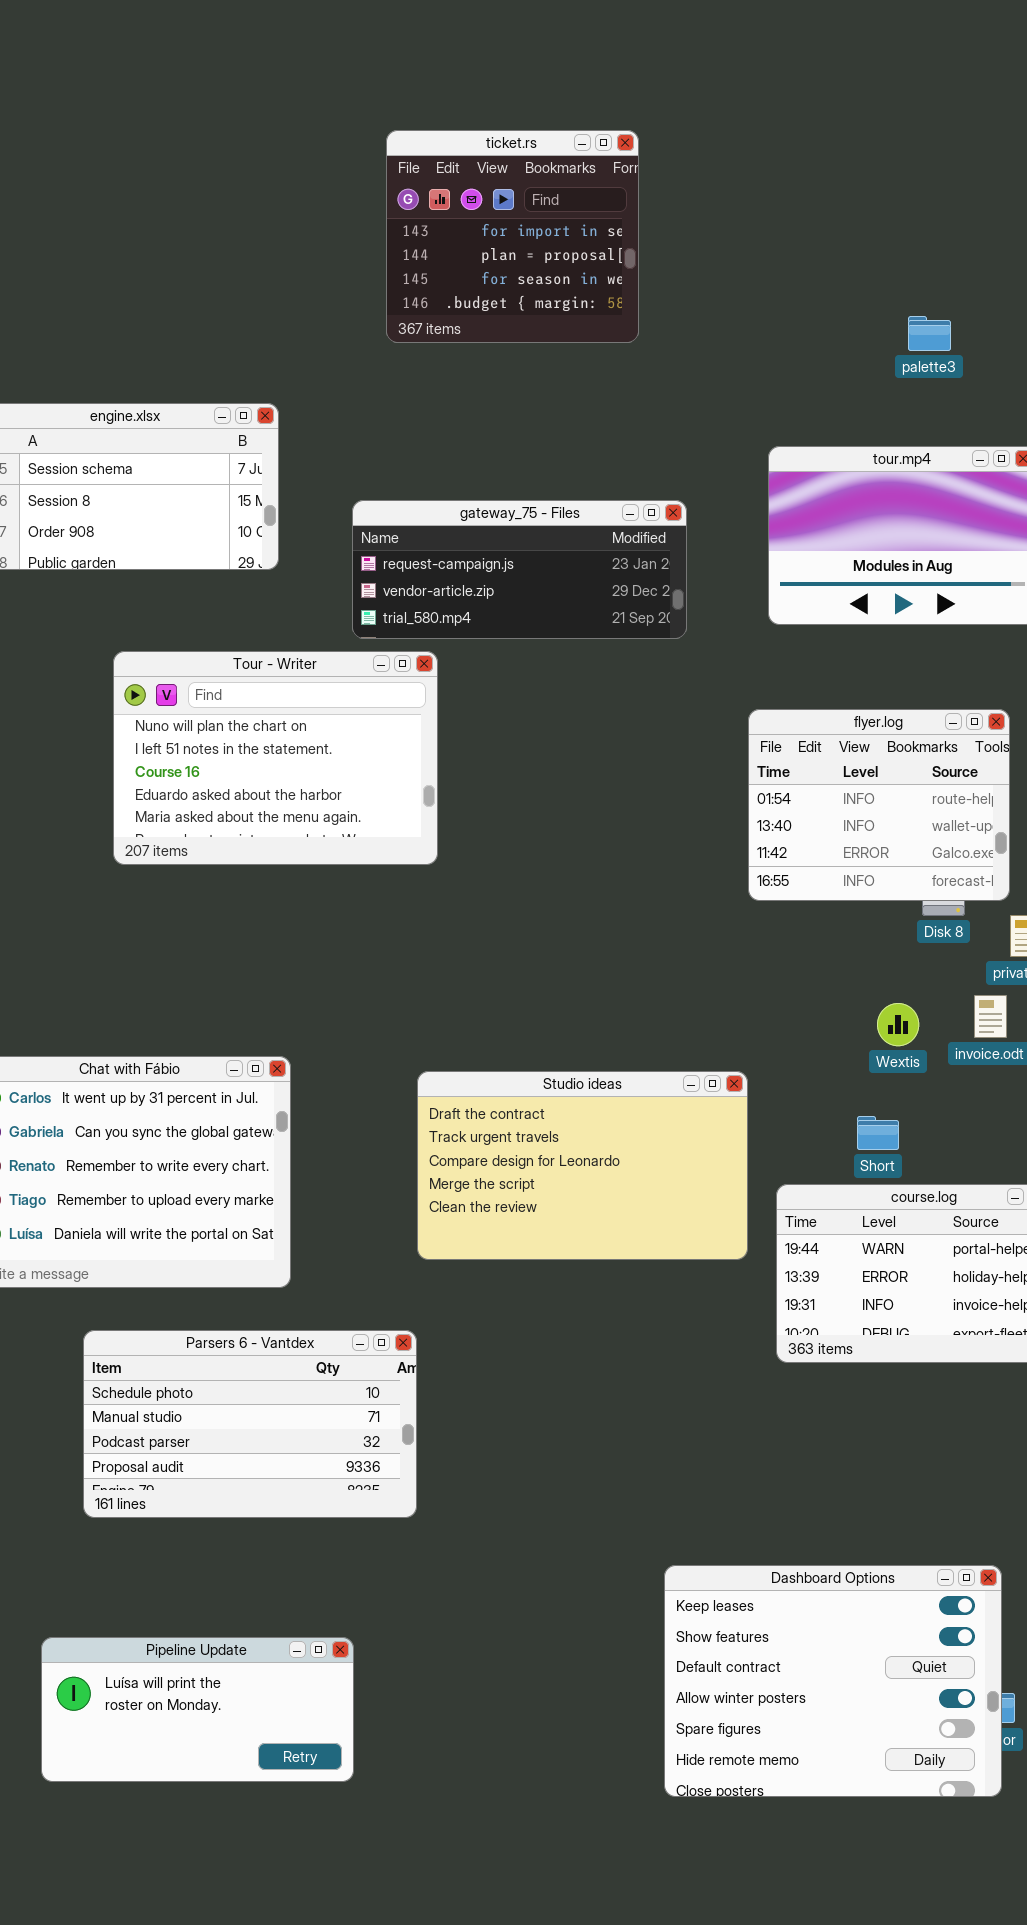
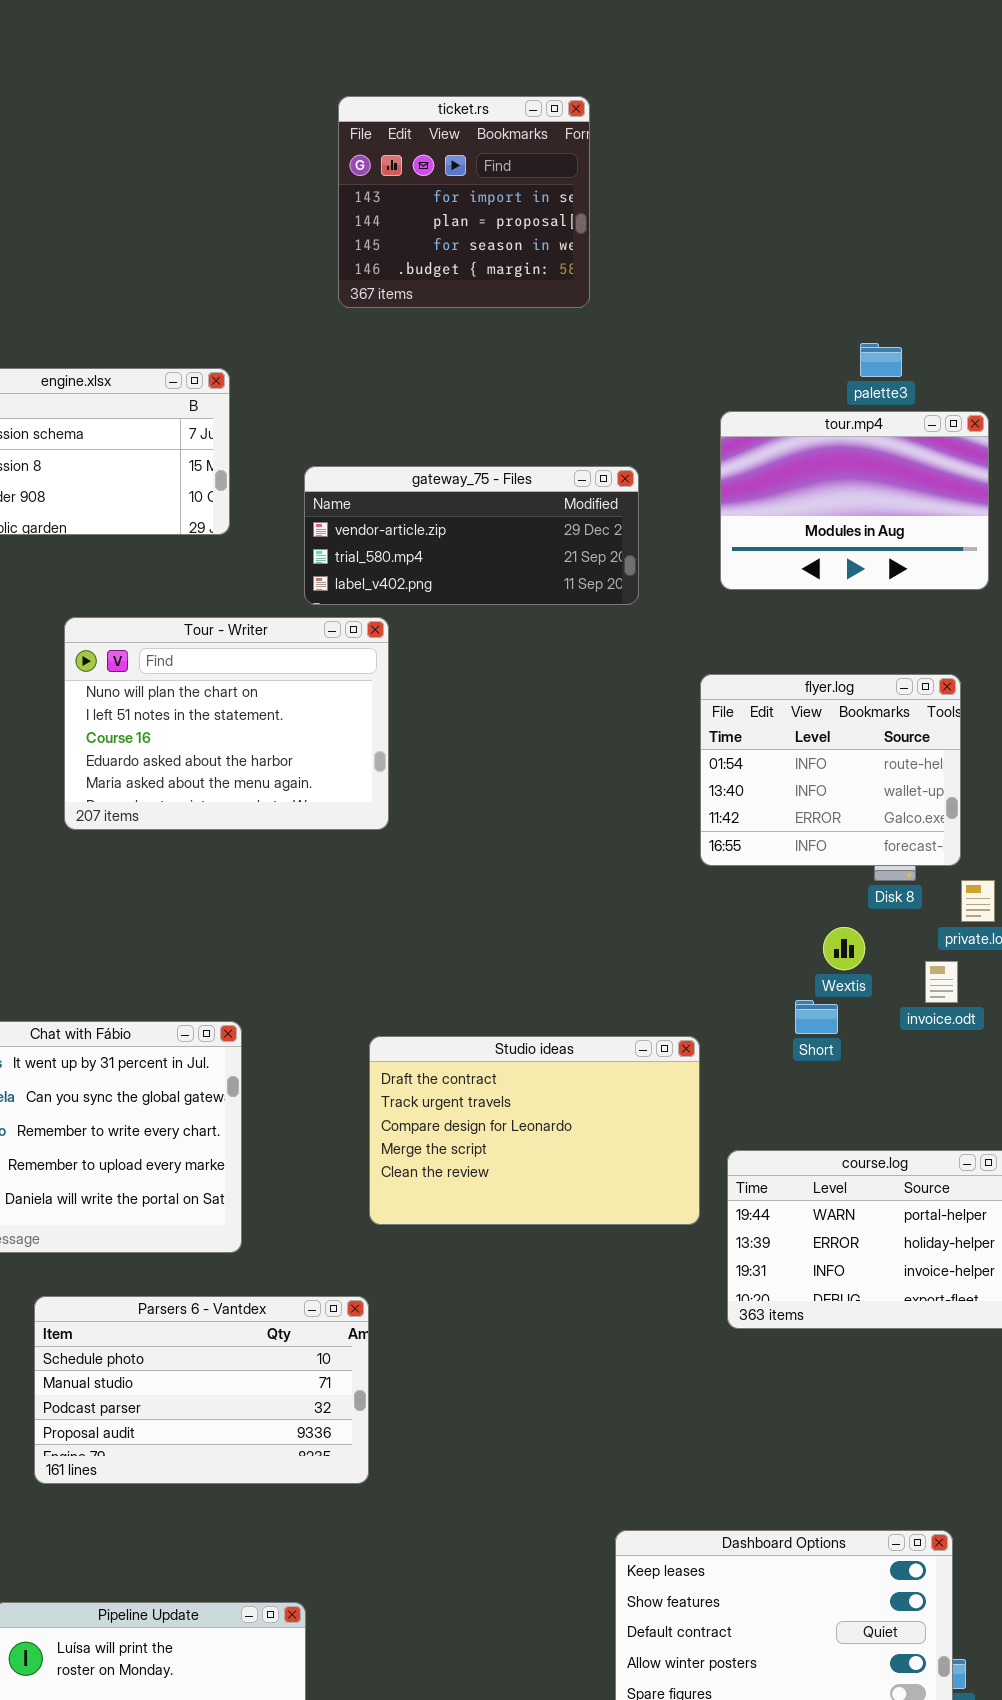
palette3: [908,316,951,351] -> [860,343,902,377], moved
gateway_75 - Files: [352,500,687,639] -> [304,466,639,605], scrolled down 1 row
Wextis: [877,1003,919,1046] -> [823,927,865,970], moved
Short: [857,1116,899,1150] -> [795,1000,838,1034], moved

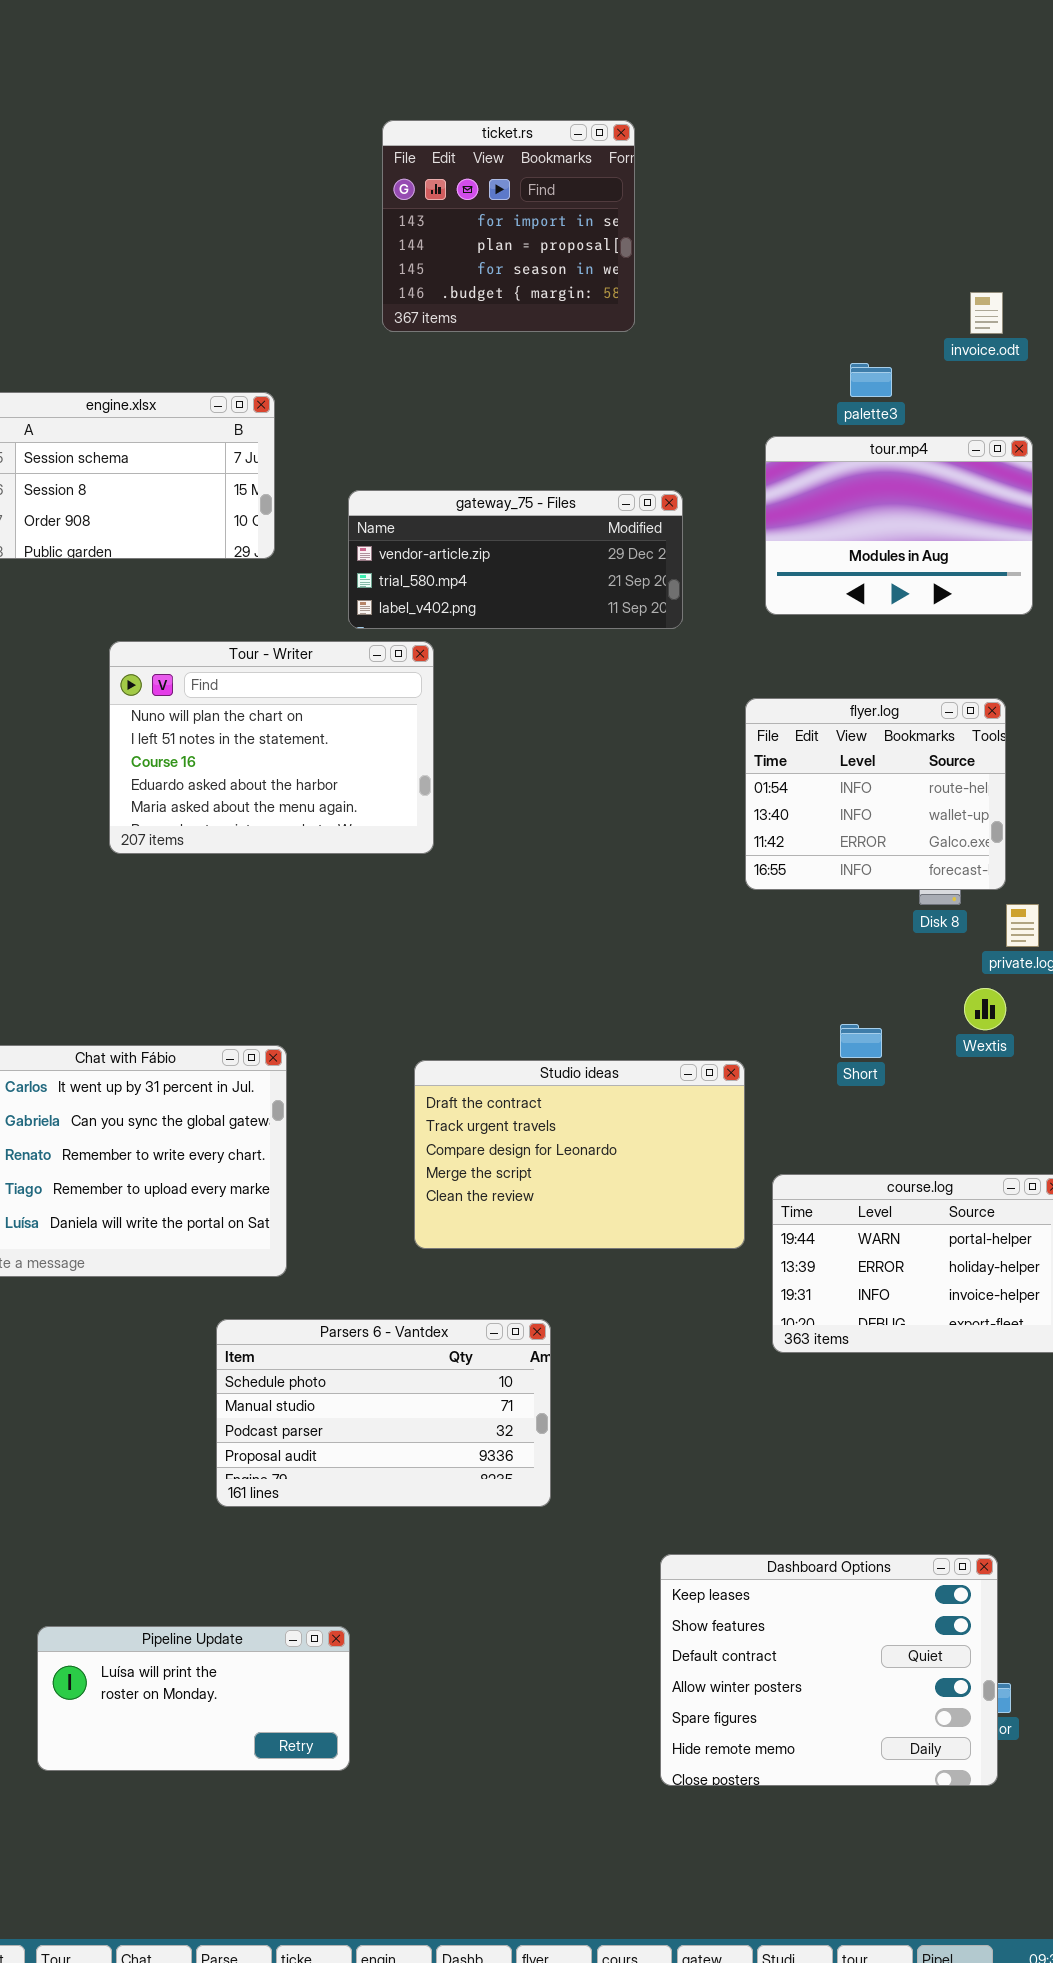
palette3: [860,343,902,377] -> [850,363,892,397], moved
Wextis: [823,927,865,970] -> [964,988,1006,1030], moved
invoice.odt: [925,961,958,1003] -> [970,292,1003,334], moved
Parsers 6 - Vantdex: [34,1296,369,1484] -> [216,1319,551,1507], moved

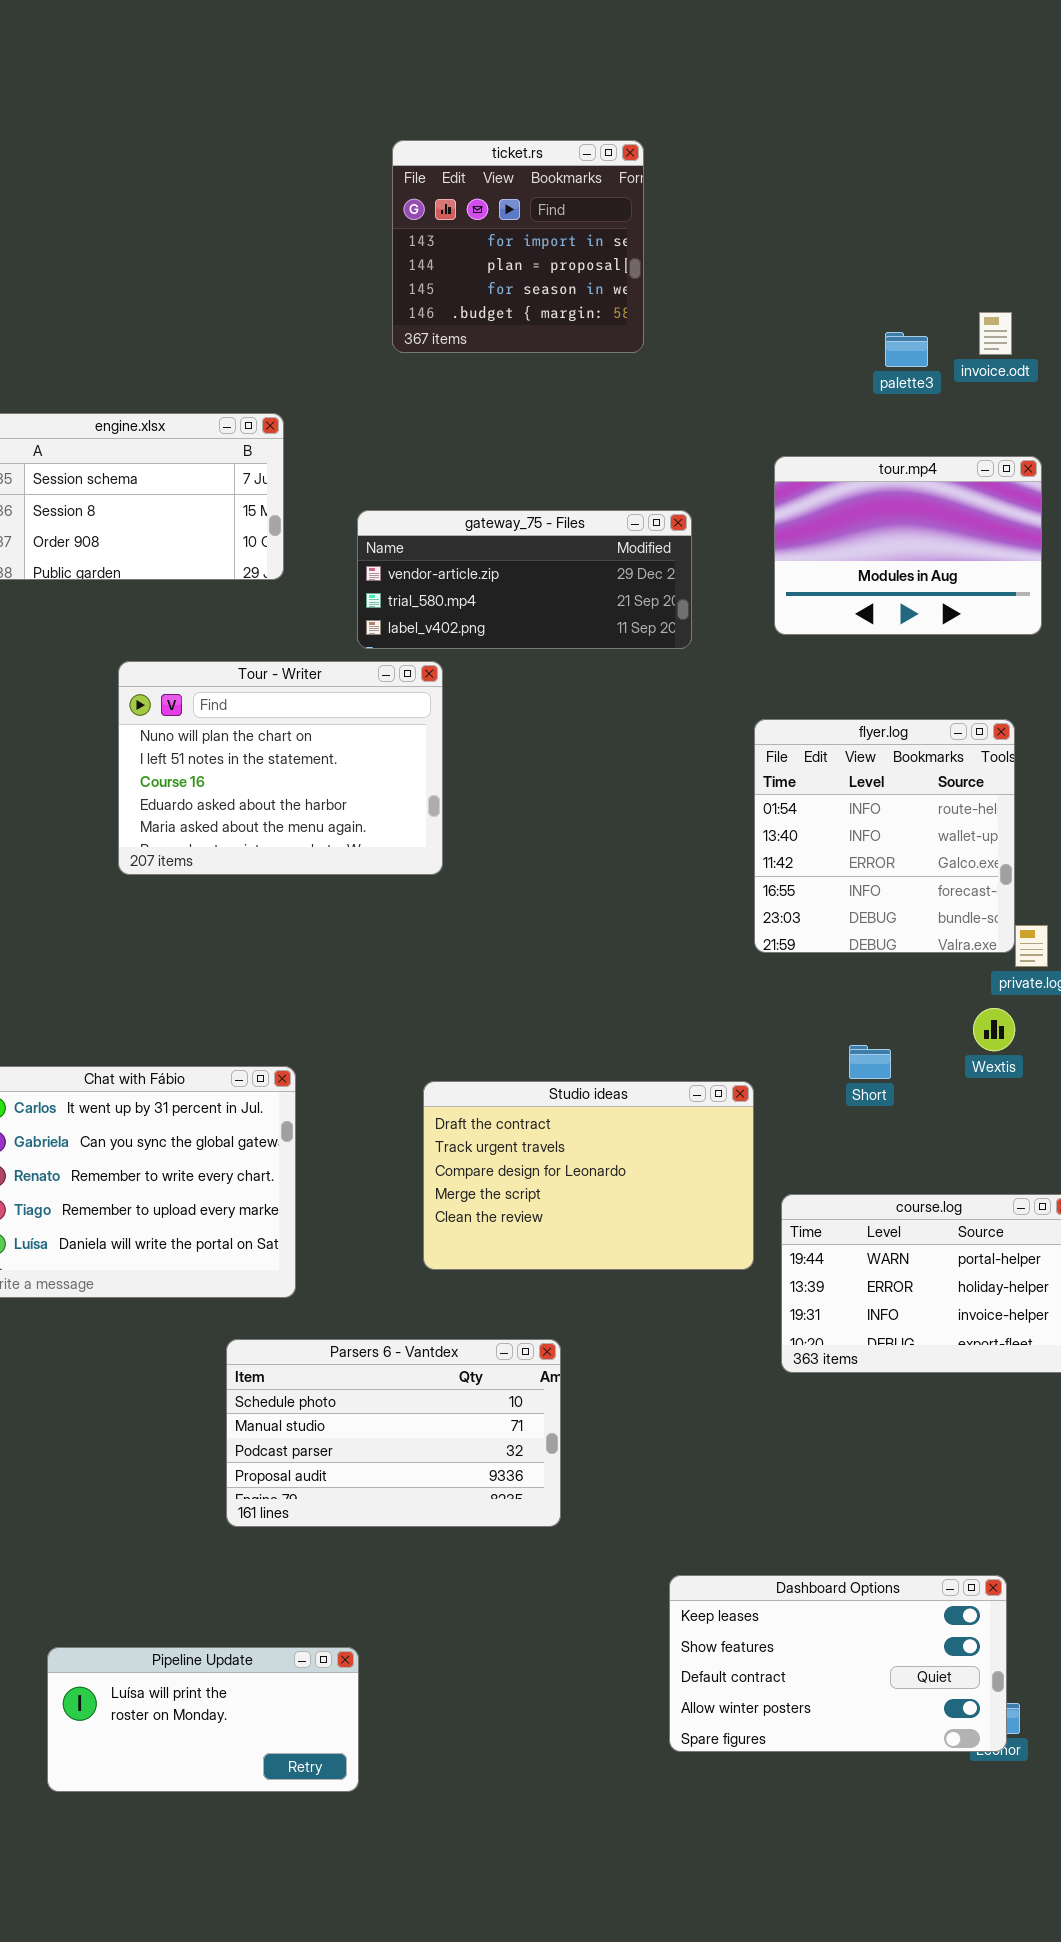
palette3: [850,363,892,397] -> [885,332,928,367], moved
flyer.log: [745,698,1006,890] -> [754,719,1015,953], resized
Dashboard Options: [660,1554,998,1786] -> [669,1575,1007,1752], resized

